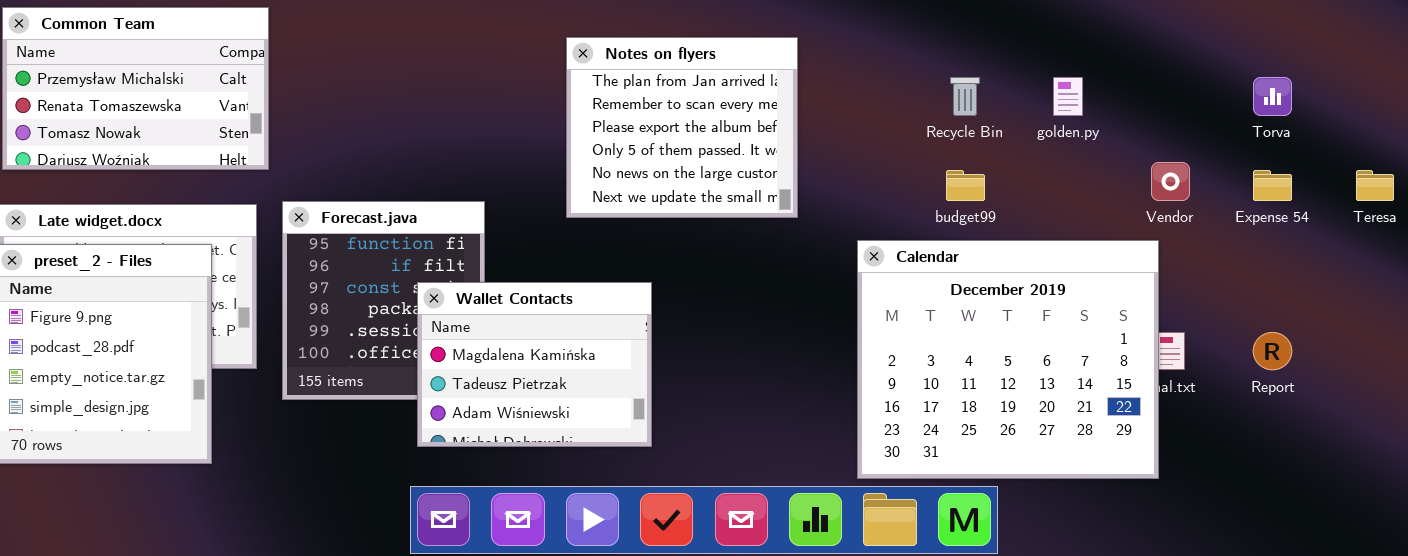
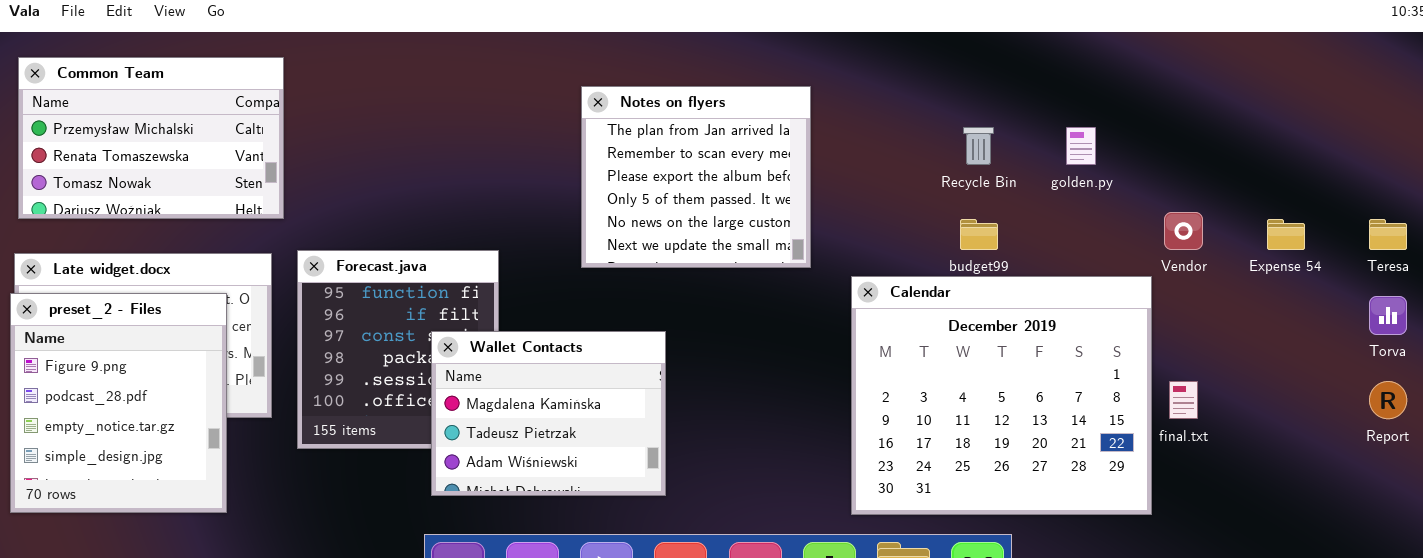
Torva: [1253,77,1292,116] -> [1369,296,1407,335], moved
Calendar: [857,240,1159,479] -> [851,276,1152,515], moved
Report: [1253,332,1292,370] -> [1369,381,1407,419], moved

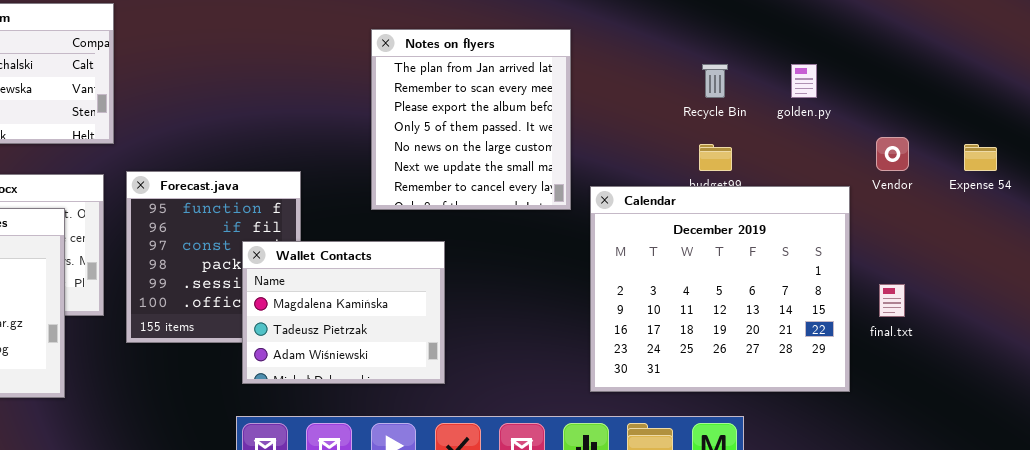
Notes on flyers: [581,86,811,268] -> [371,29,571,210], resized
Calendar: [851,276,1152,515] -> [590,186,850,392], moved

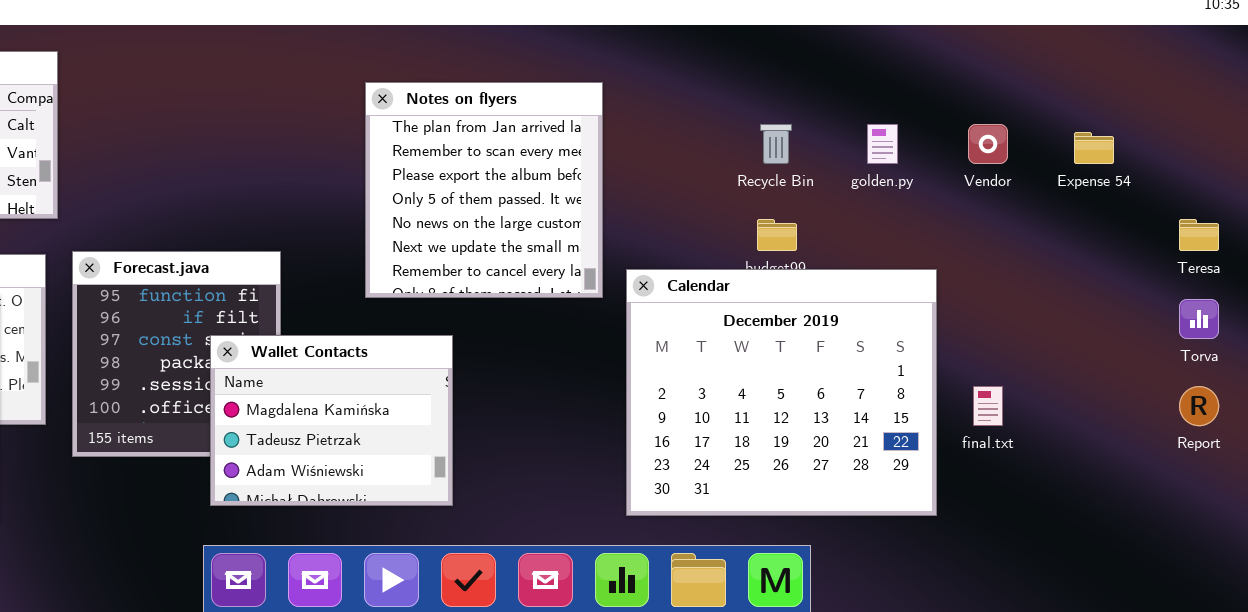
Vendor: [876,137,909,171] -> [968,124,1008,164], moved
Expense 54: [964,144,997,171] -> [1074,132,1114,164], moved

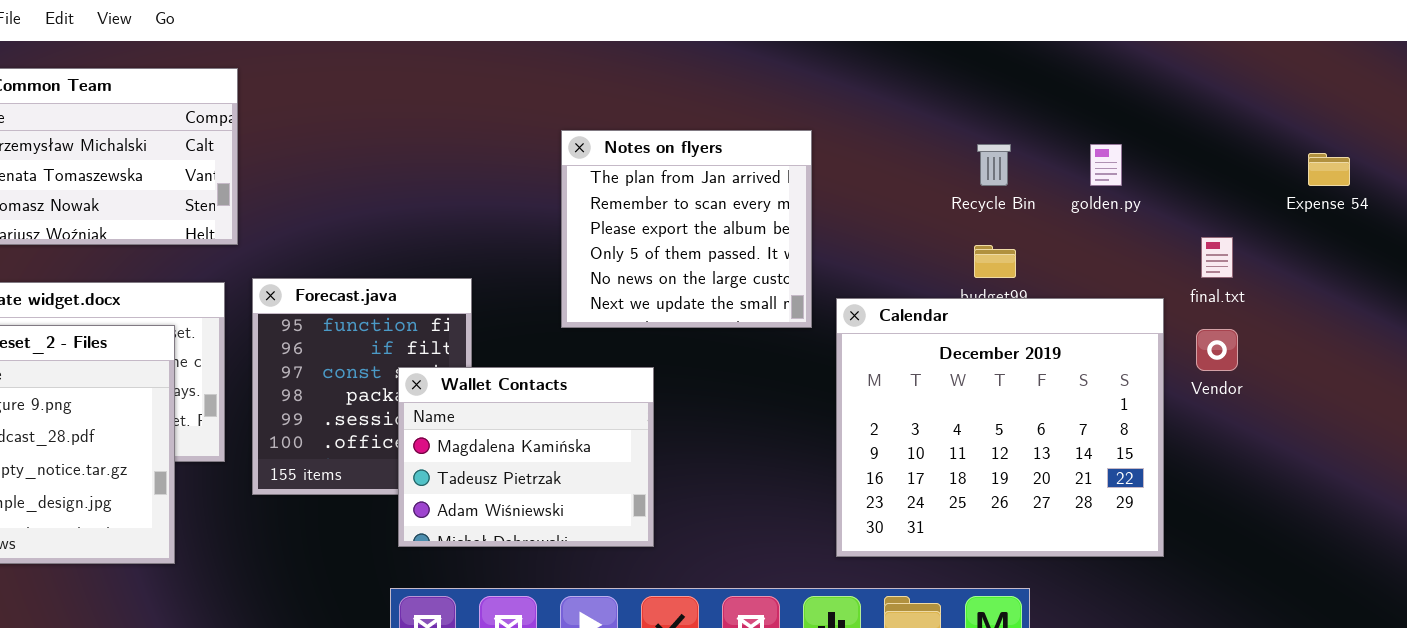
Notes on flyers: [365,82,603,298] -> [561,130,812,328], resized
Vendor: [968,124,1008,164] -> [1196,329,1238,371], moved
final.txt: [973,386,1003,426] -> [1201,237,1233,278], moved

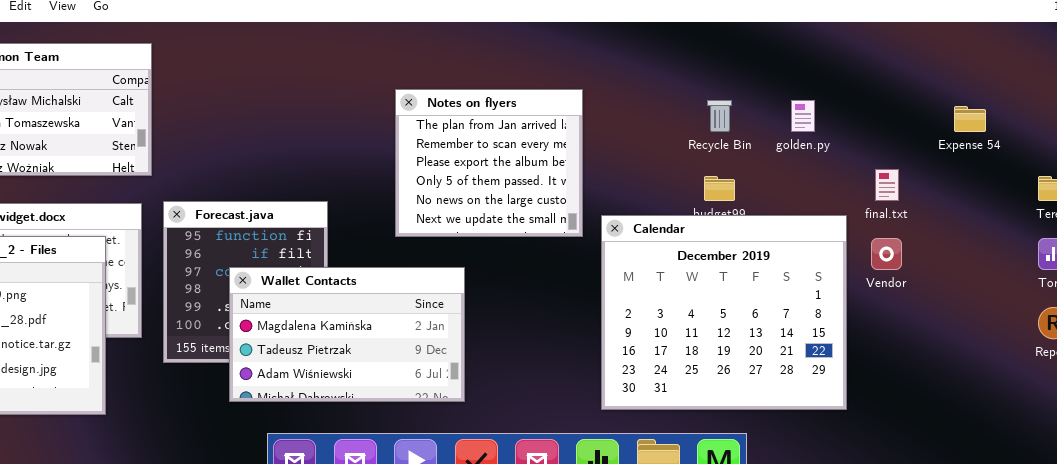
Wallet Contacts: [398,367,654,547] -> [229,267,465,402], resized

